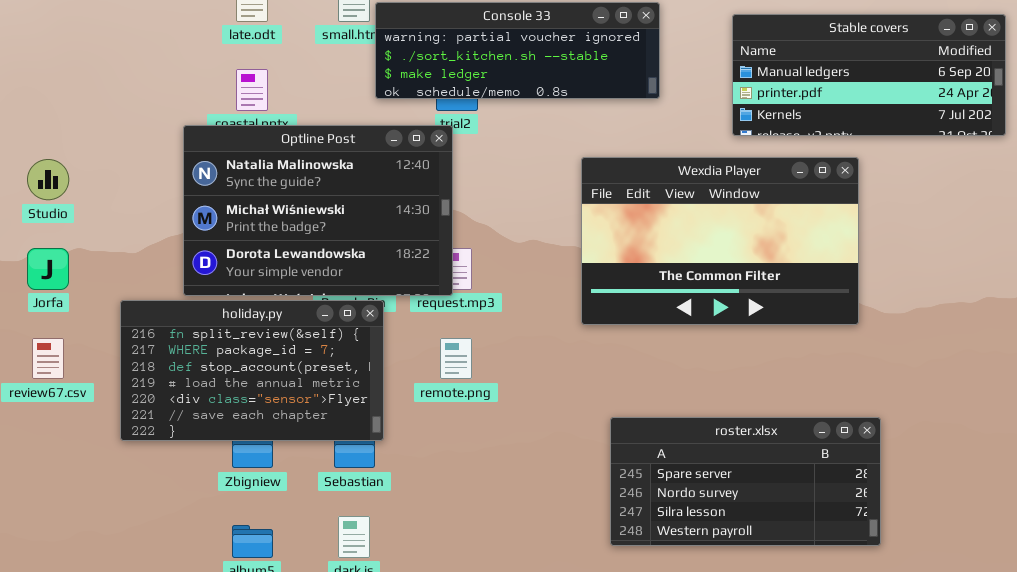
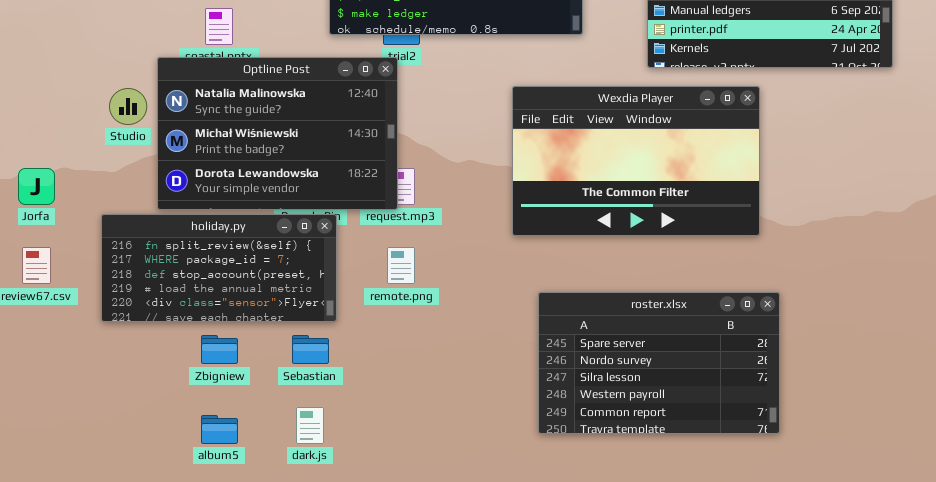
Studio: [27,159,69,200] -> [109,88,147,125], moved
holiday.py: [120,300,384,441] -> [101,214,337,322], resized
roster.xlsx: [610,417,881,546] -> [538,292,780,434], resized

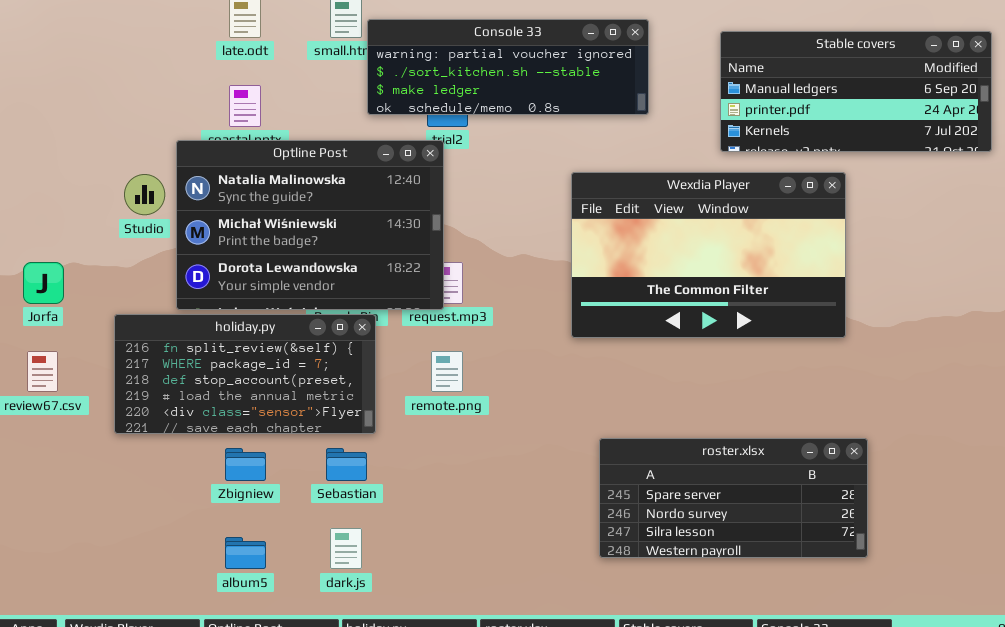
roster.xlsx: [538,292,780,434] -> [599,438,868,558], resized

